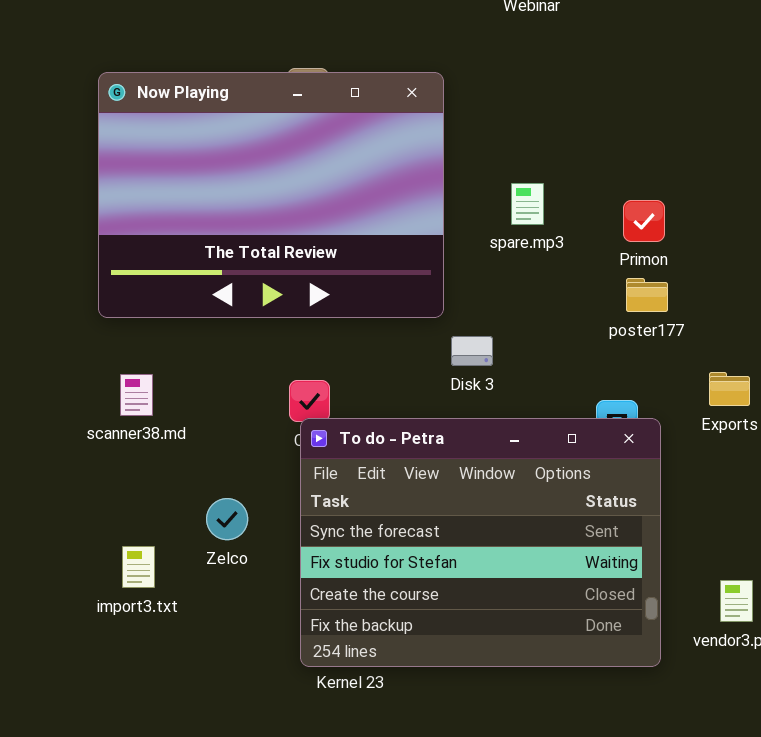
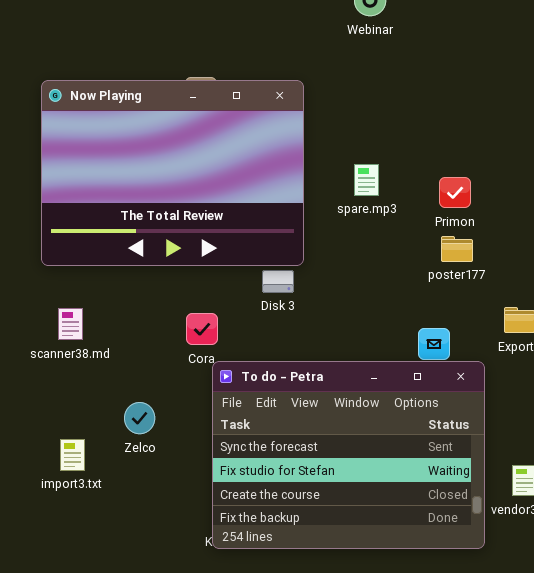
Disk 3: [451,336,493,366] -> [262,270,294,293], moved
To do - Petra: [300,418,661,667] -> [212,361,485,549], moved

